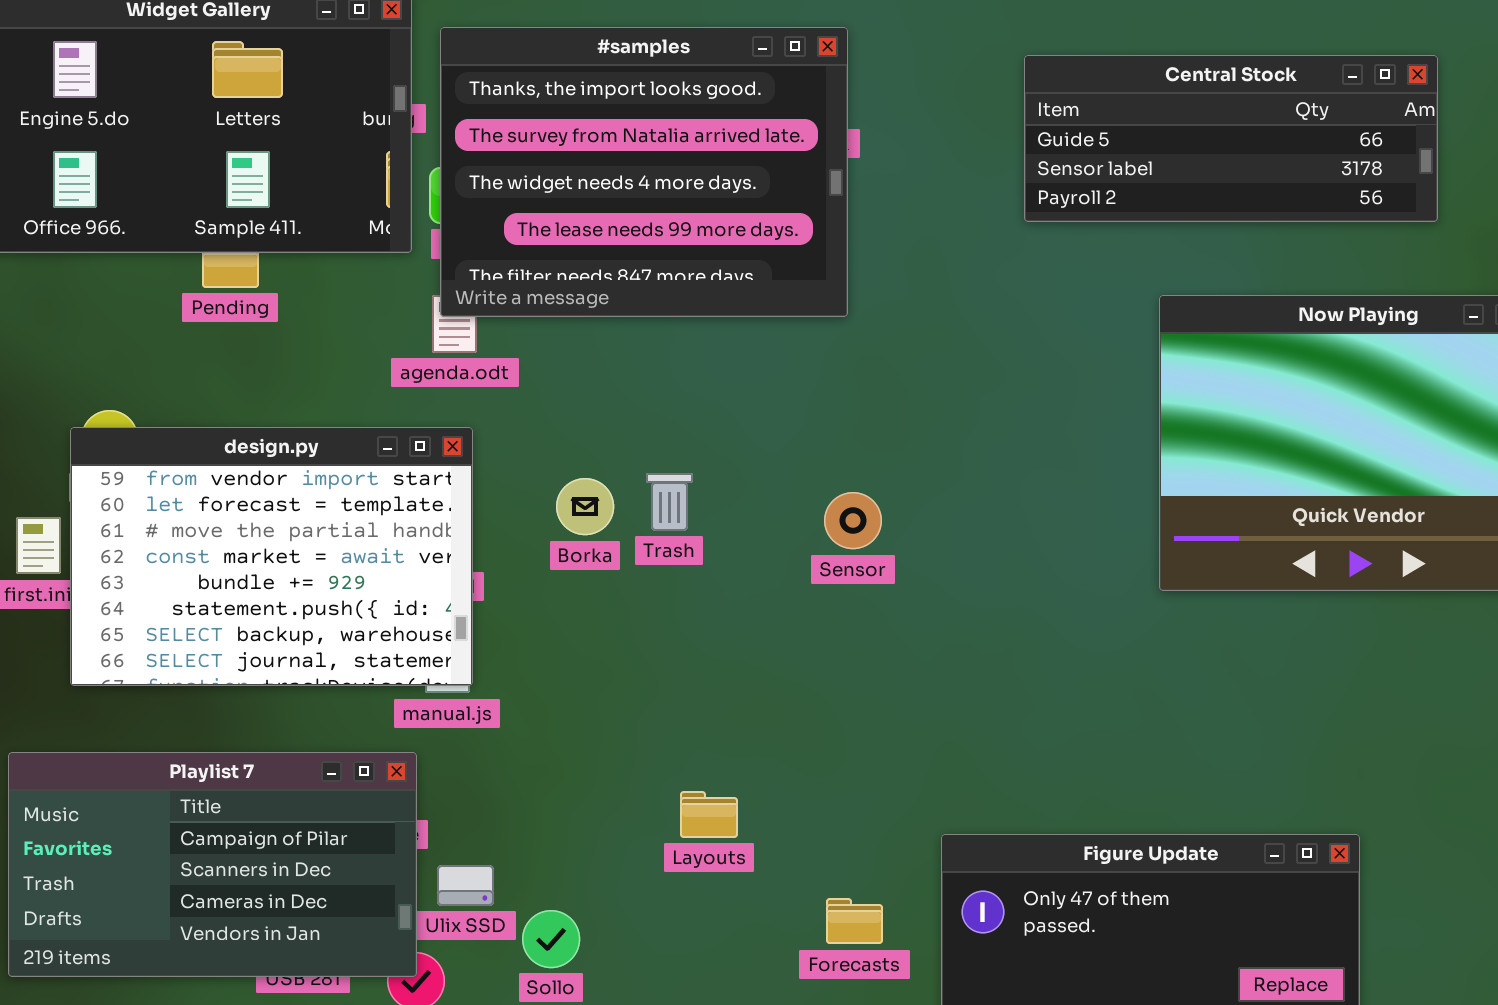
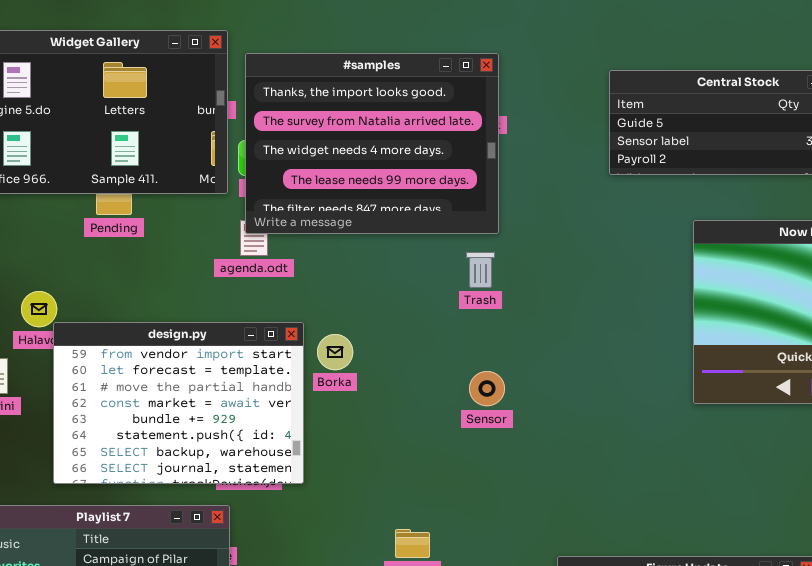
design.py: [70,427,473,686] -> [53,322,304,484], moved
Trash: [646,473,693,531] -> [466,252,495,288], moved
Sensor: [824,492,882,549] -> [469,371,505,406], moved

